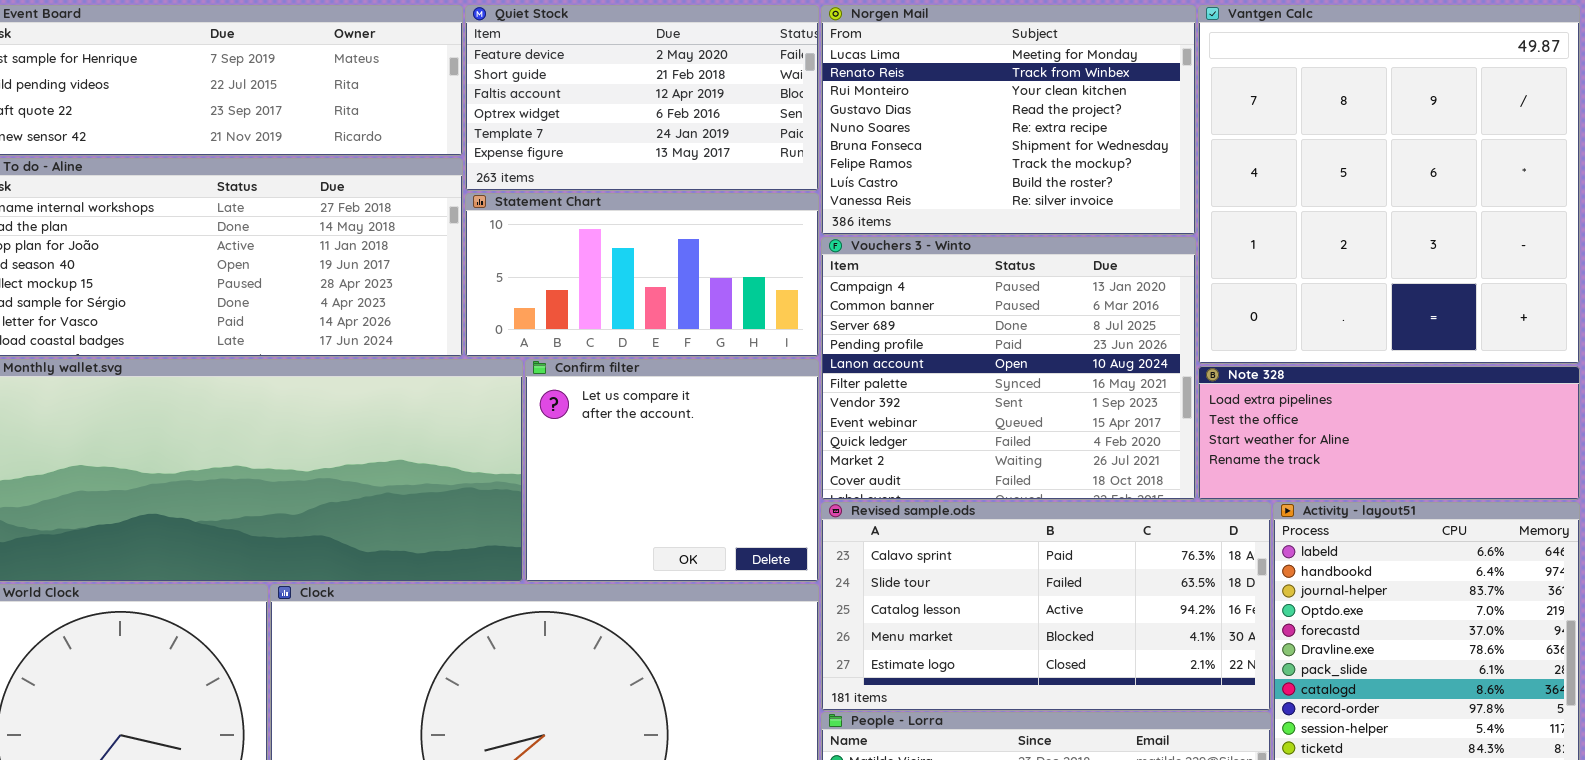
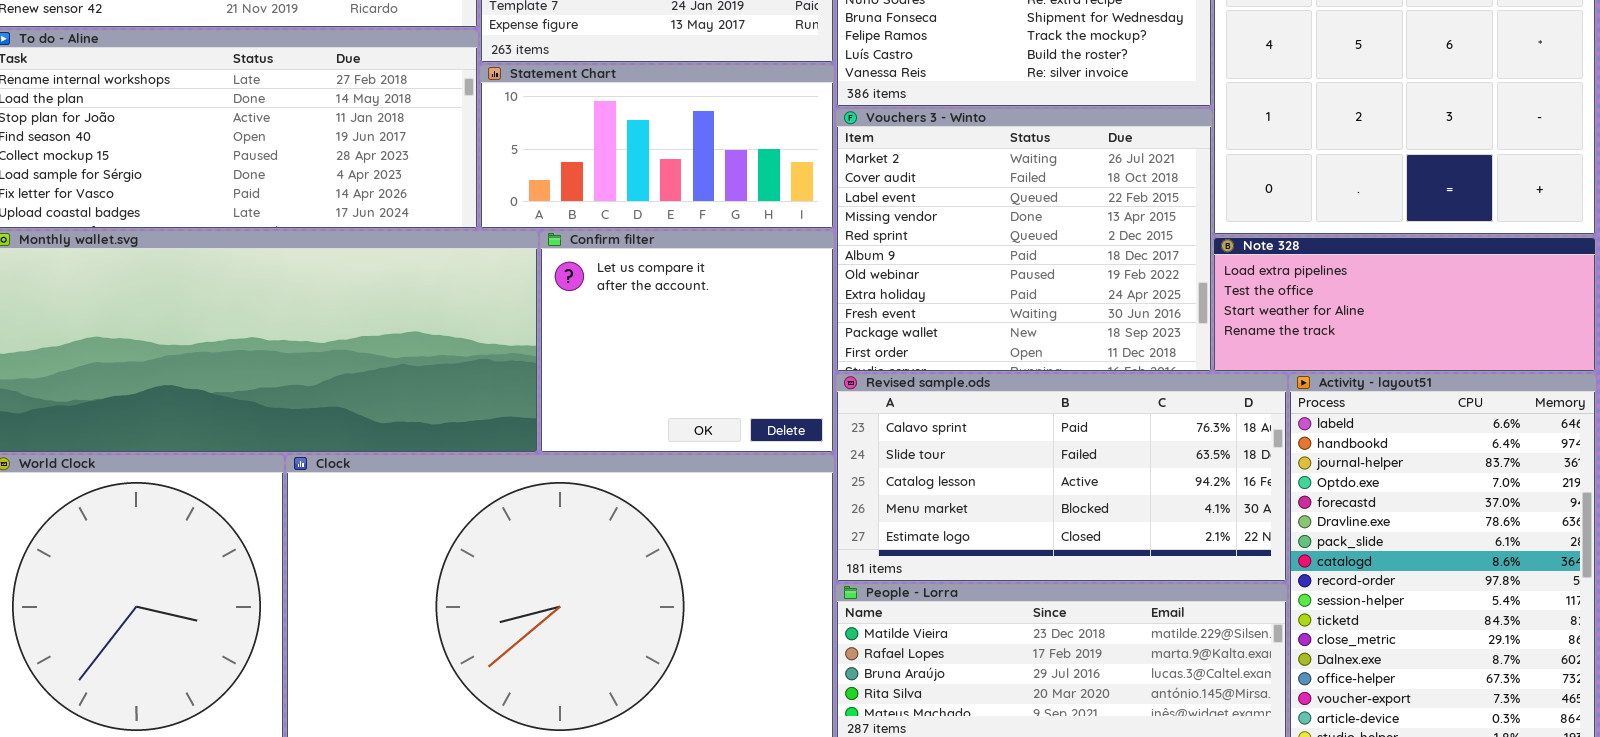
Vouchers 3 - Winto: [821,237,1196,500] -> [836,109,1212,372], scrolled down 9 rows

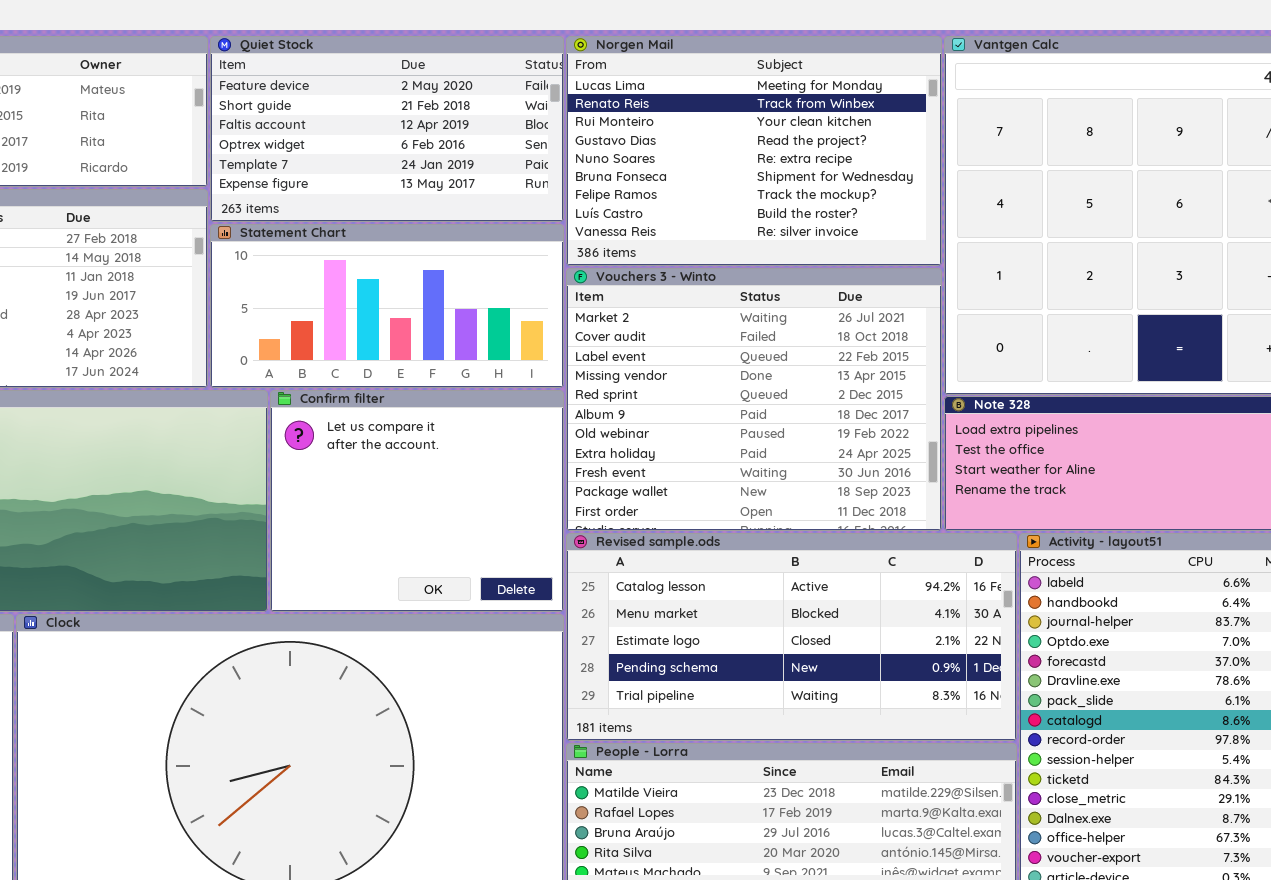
Revised sample.ods: [836,374,1287,582] -> [566,533,1017,741], scrolled down 2 rows

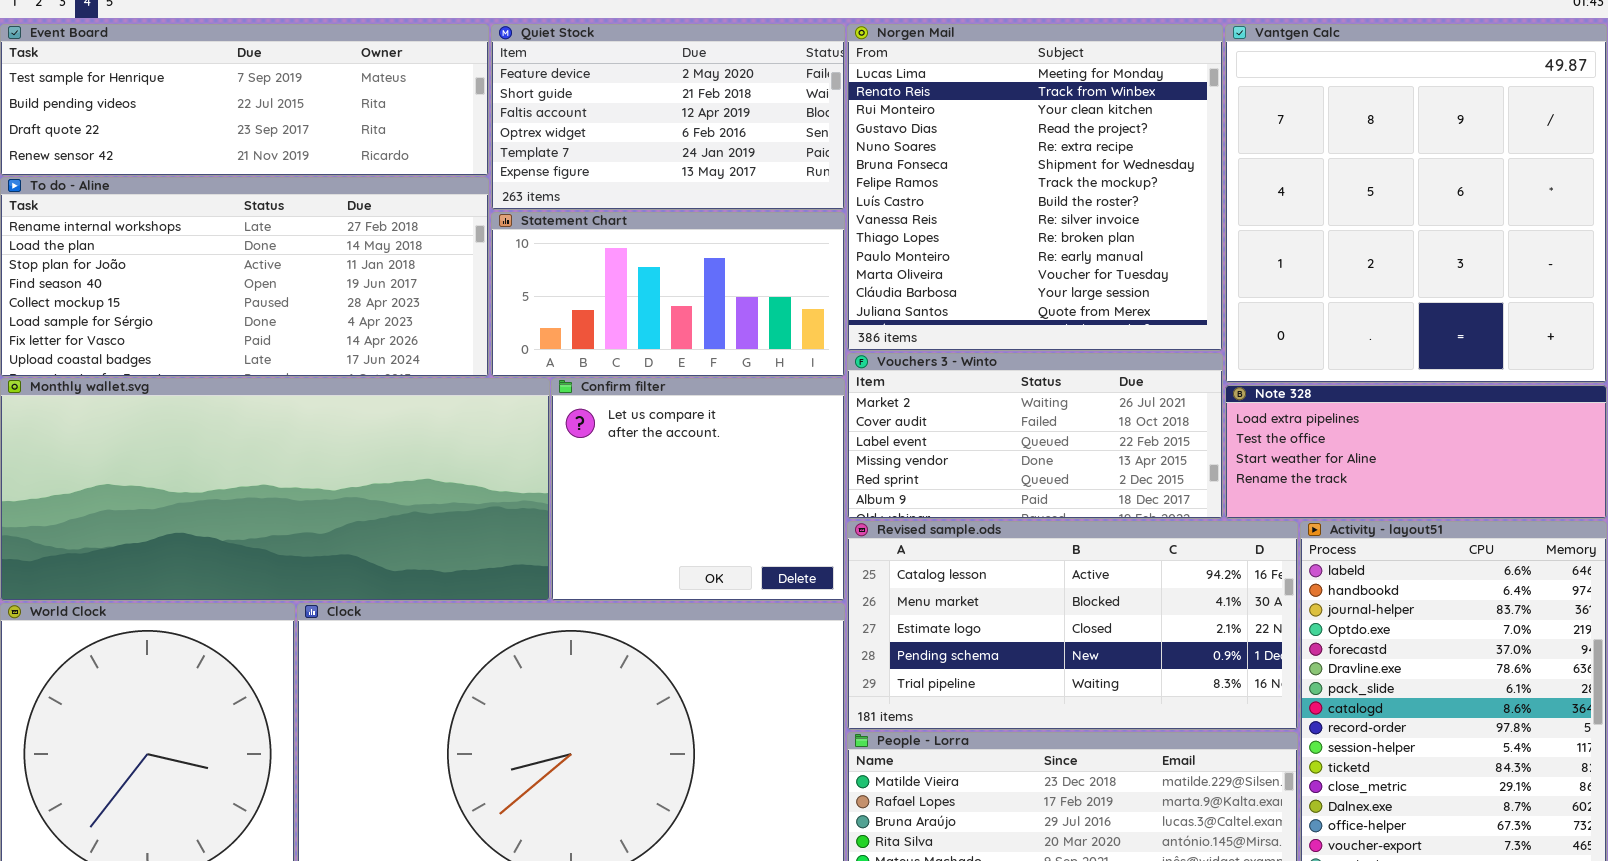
Norgen Mail: [566,36,942,266] -> [847,24,1223,351], resized
Vouchers 3 - Winto: [566,268,942,531] -> [847,353,1223,519], resized

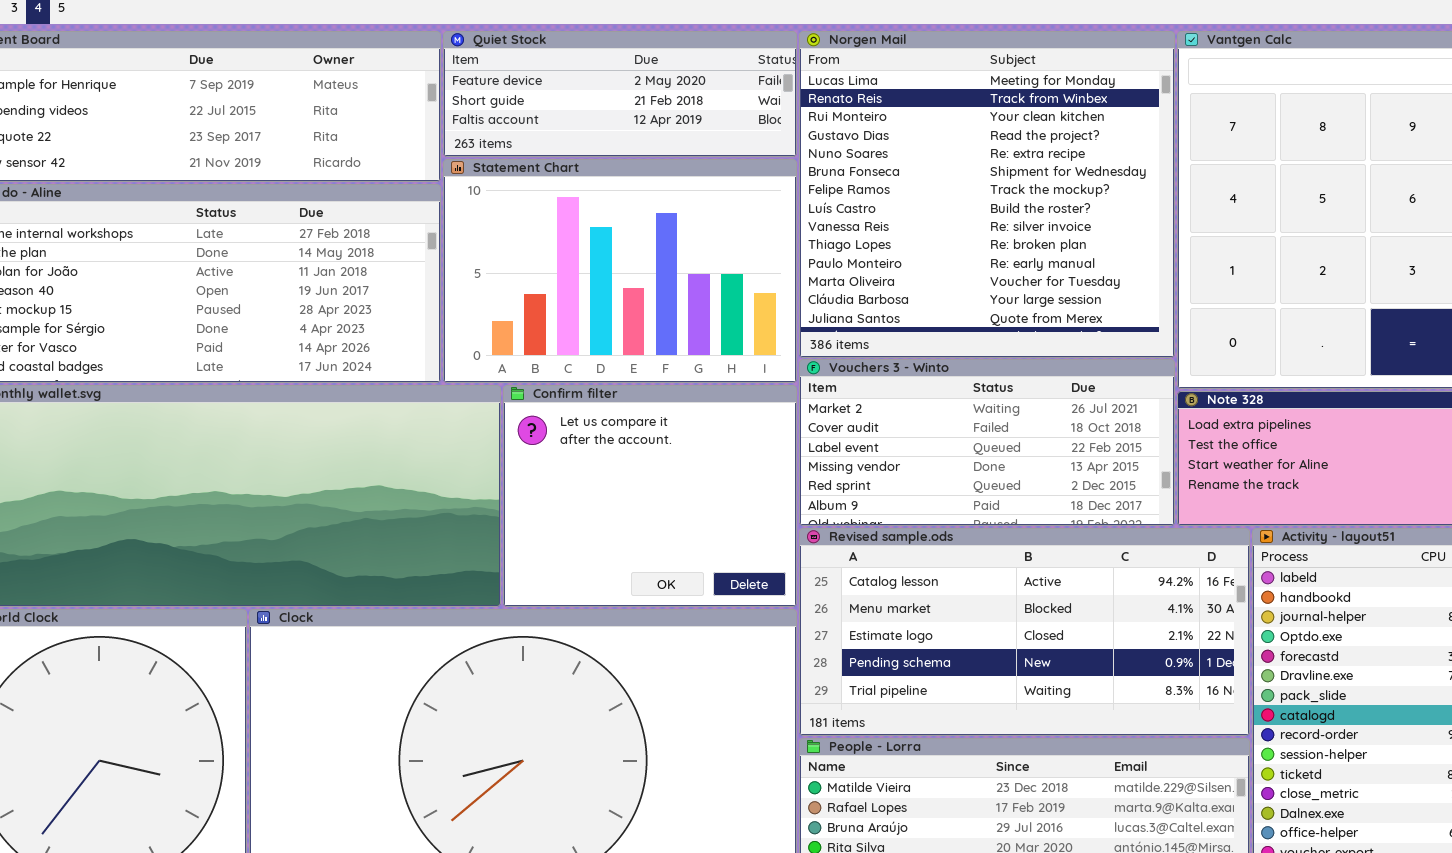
Quiet Stock: [491,24,845,210] -> [443,31,797,157], resized
Statement Chart: [491,212,845,377] -> [443,159,797,383], resized

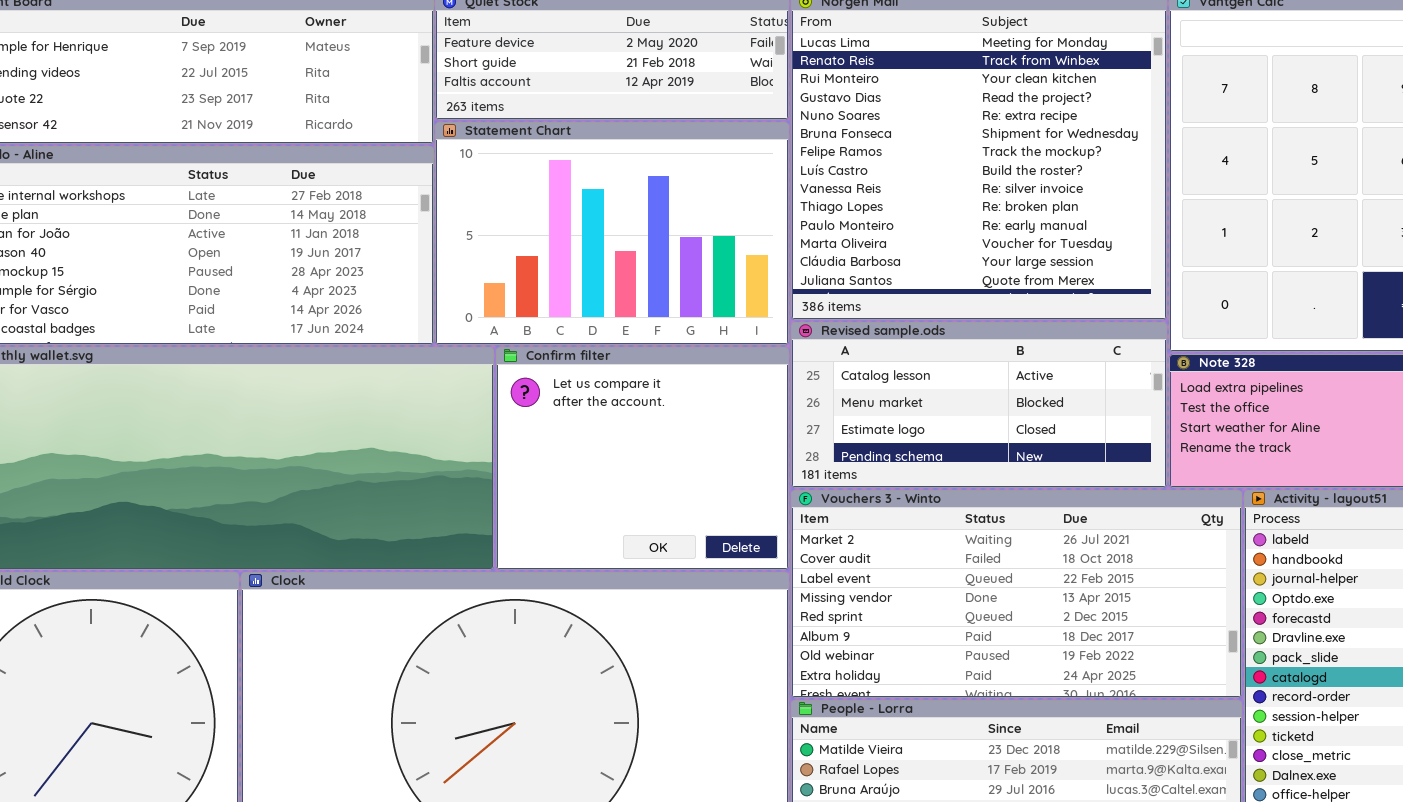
Vouchers 3 - Winto: [799,359,1175,526] -> [791,490,1242,698], moved, resized
Revised sample.ods: [799,528,1250,736] -> [791,322,1167,488], moved, resized

